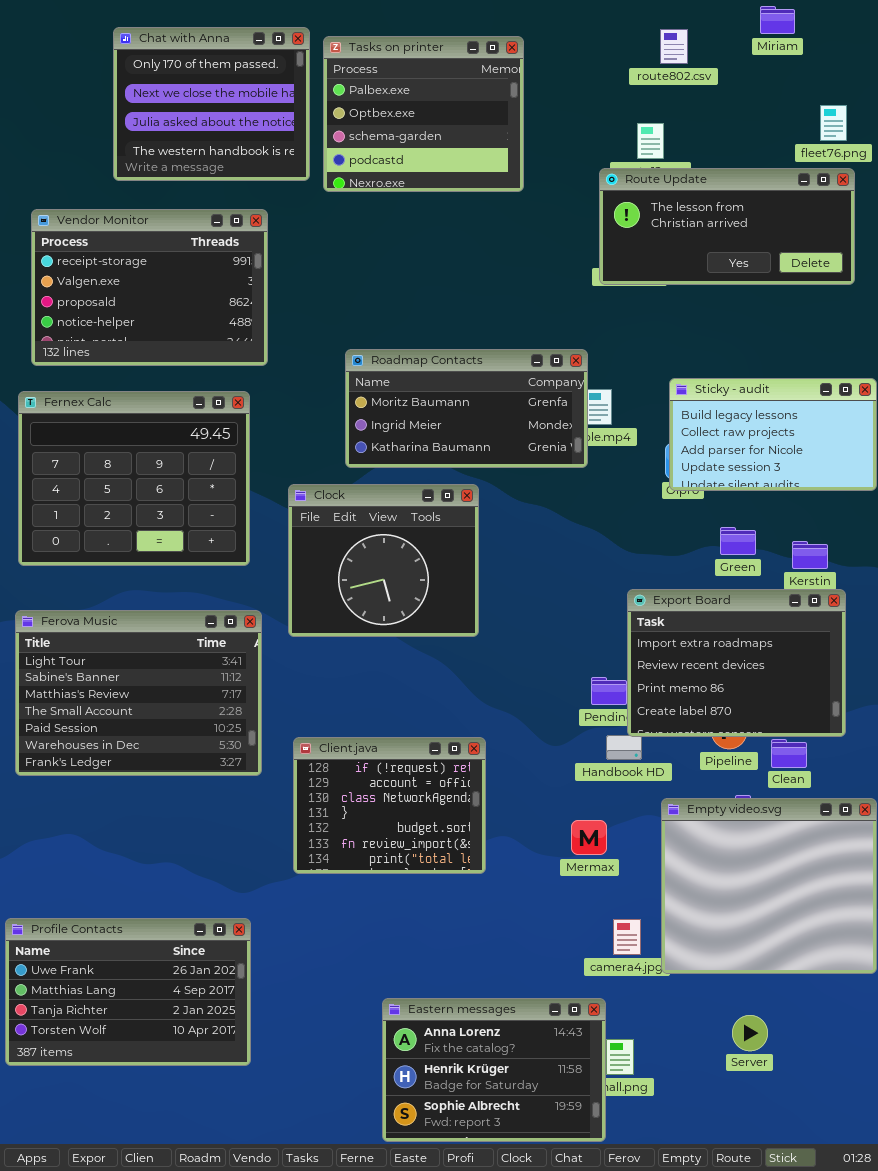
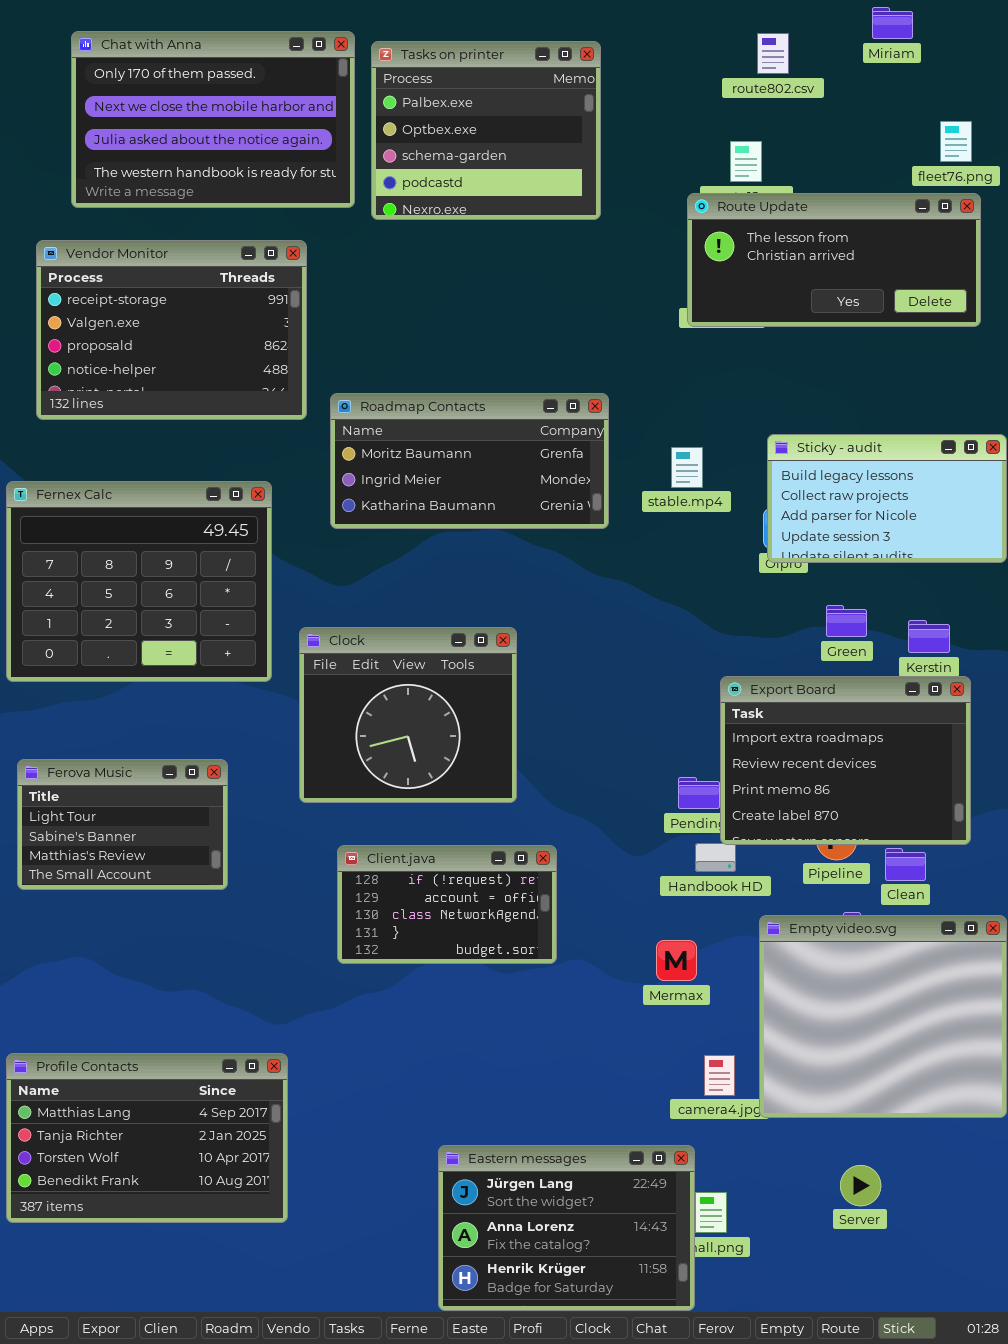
Chat with Anna: [113,27,310,181] -> [71,31,355,208], resized
Roadmap Contacts: [345,349,588,468] -> [330,393,609,529], moved
Fernex Calc: [18,391,250,566] -> [6,481,272,682], moved
Clock: [288,484,479,637] -> [299,627,517,803], moved
Ferova Music: [15,610,262,776] -> [17,759,228,890], resized
Client.java: [293,737,486,874] -> [337,845,557,964], resized
Profile Contacts: [5,918,251,1066] -> [6,1053,288,1223], scrolled down 1 row
Eastern messages: [382,998,606,1142] -> [438,1145,695,1311], scrolled up 1 row

